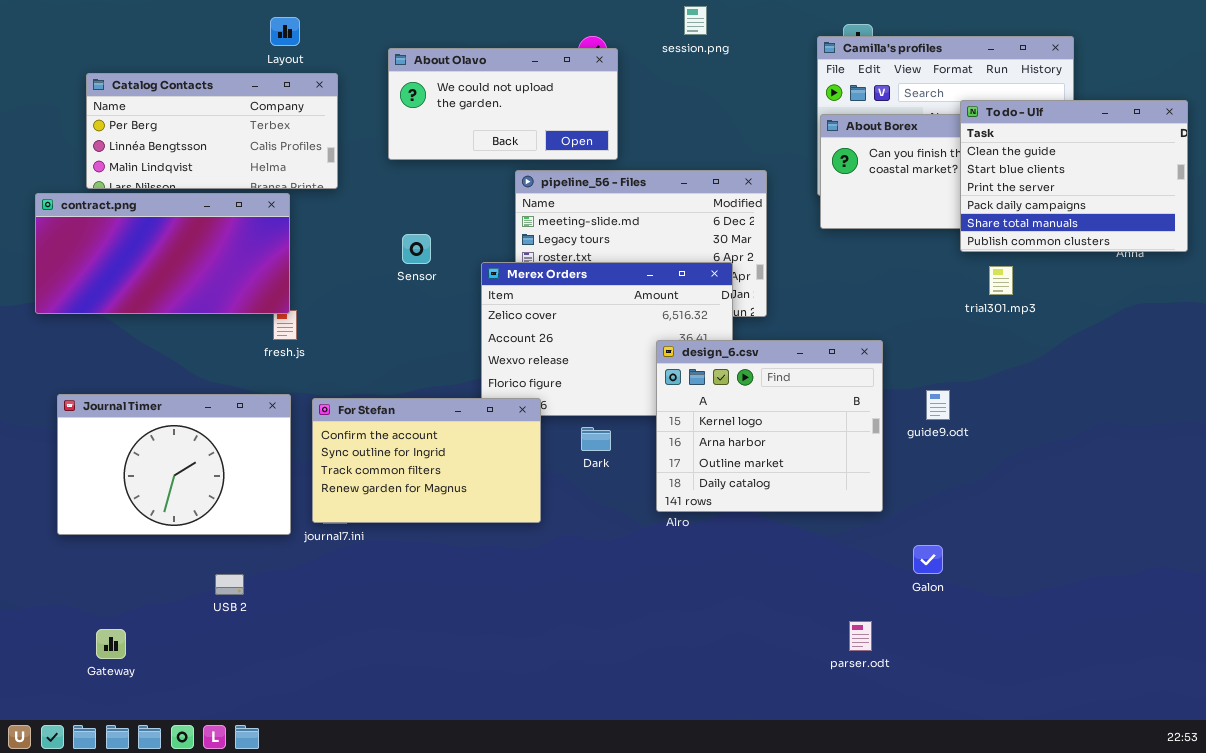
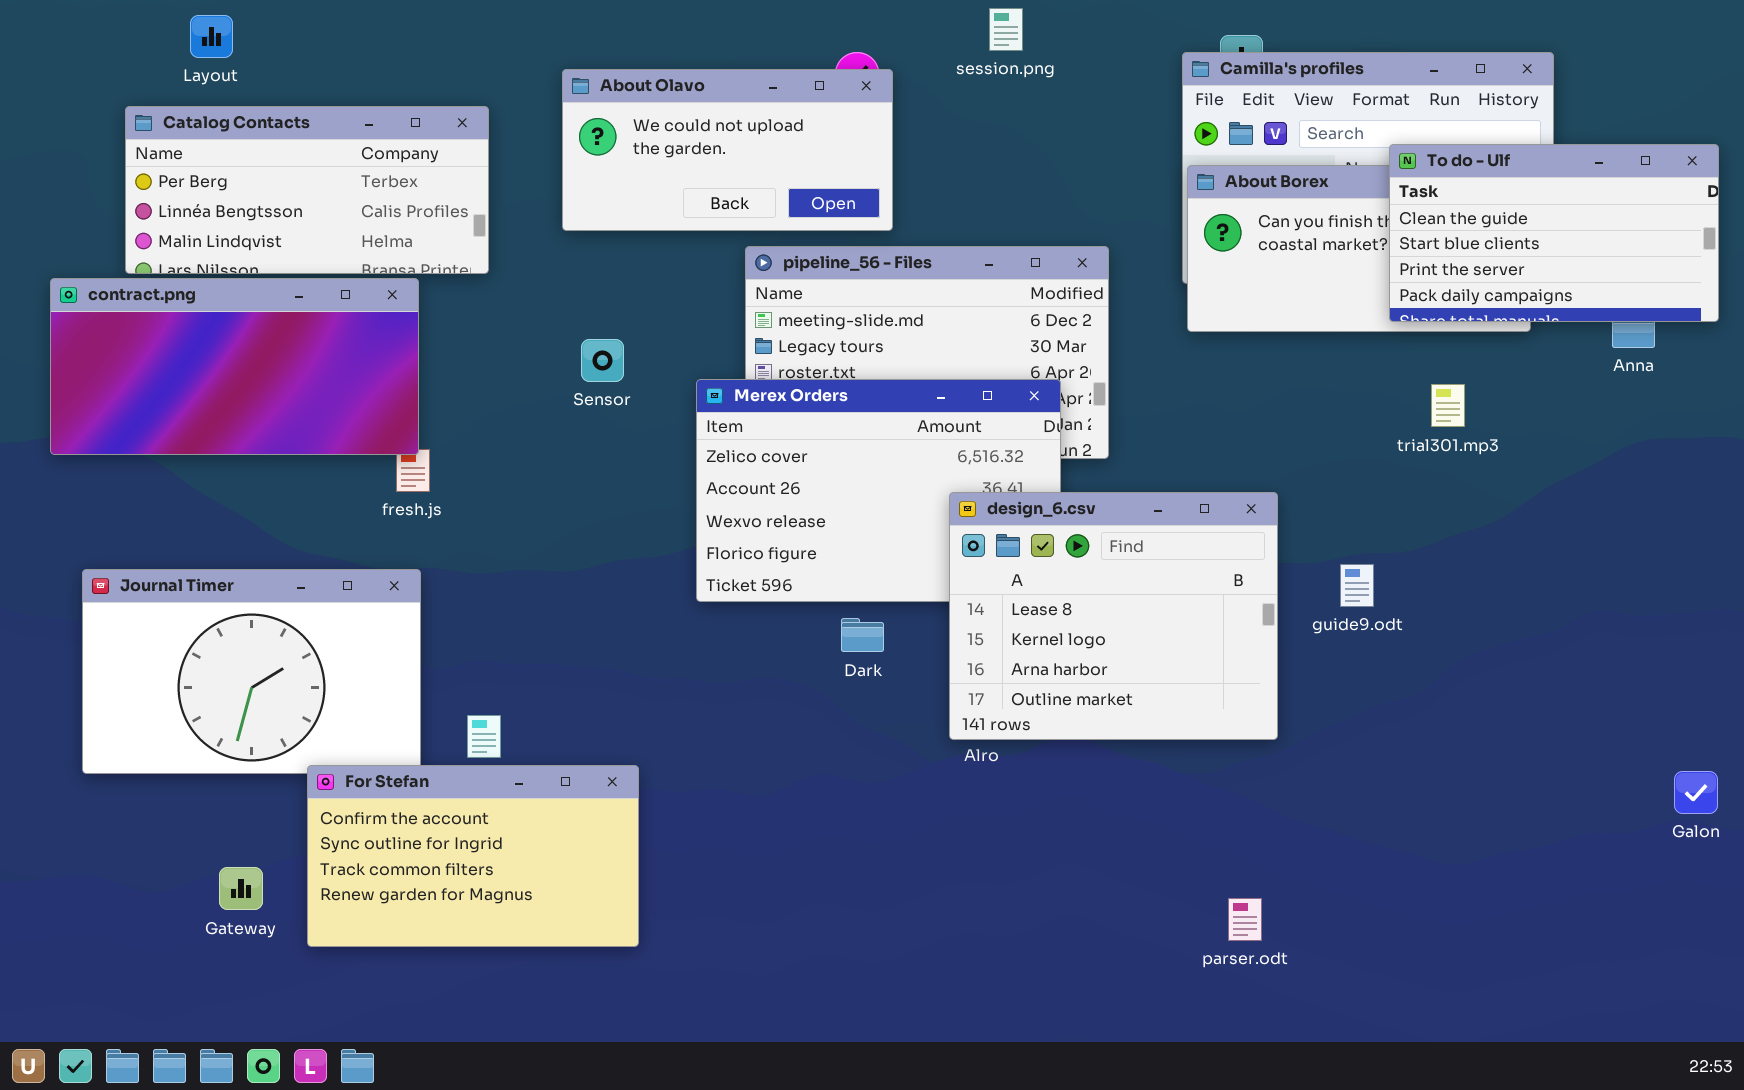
Layout: [270,17,300,46] -> [190,15,233,58], moved
To do - Ulf: [960,100,1188,252] -> [1389,144,1719,322], resized
design_6.csv: [656,340,883,512] -> [949,492,1278,740], scrolled up 1 row
For Stefan: [312,398,541,523] -> [307,765,639,947], moved
Galon: [913,545,943,574] -> [1674,771,1718,814], moved
Gateway: [96,629,126,659] -> [219,867,263,910], moved

